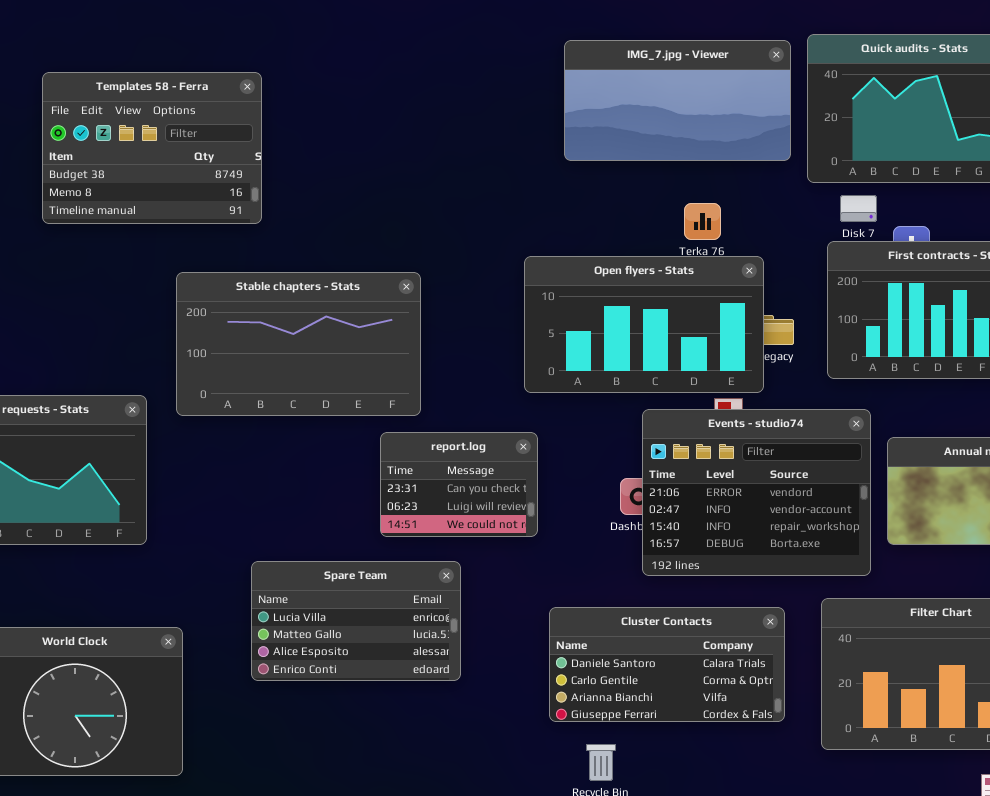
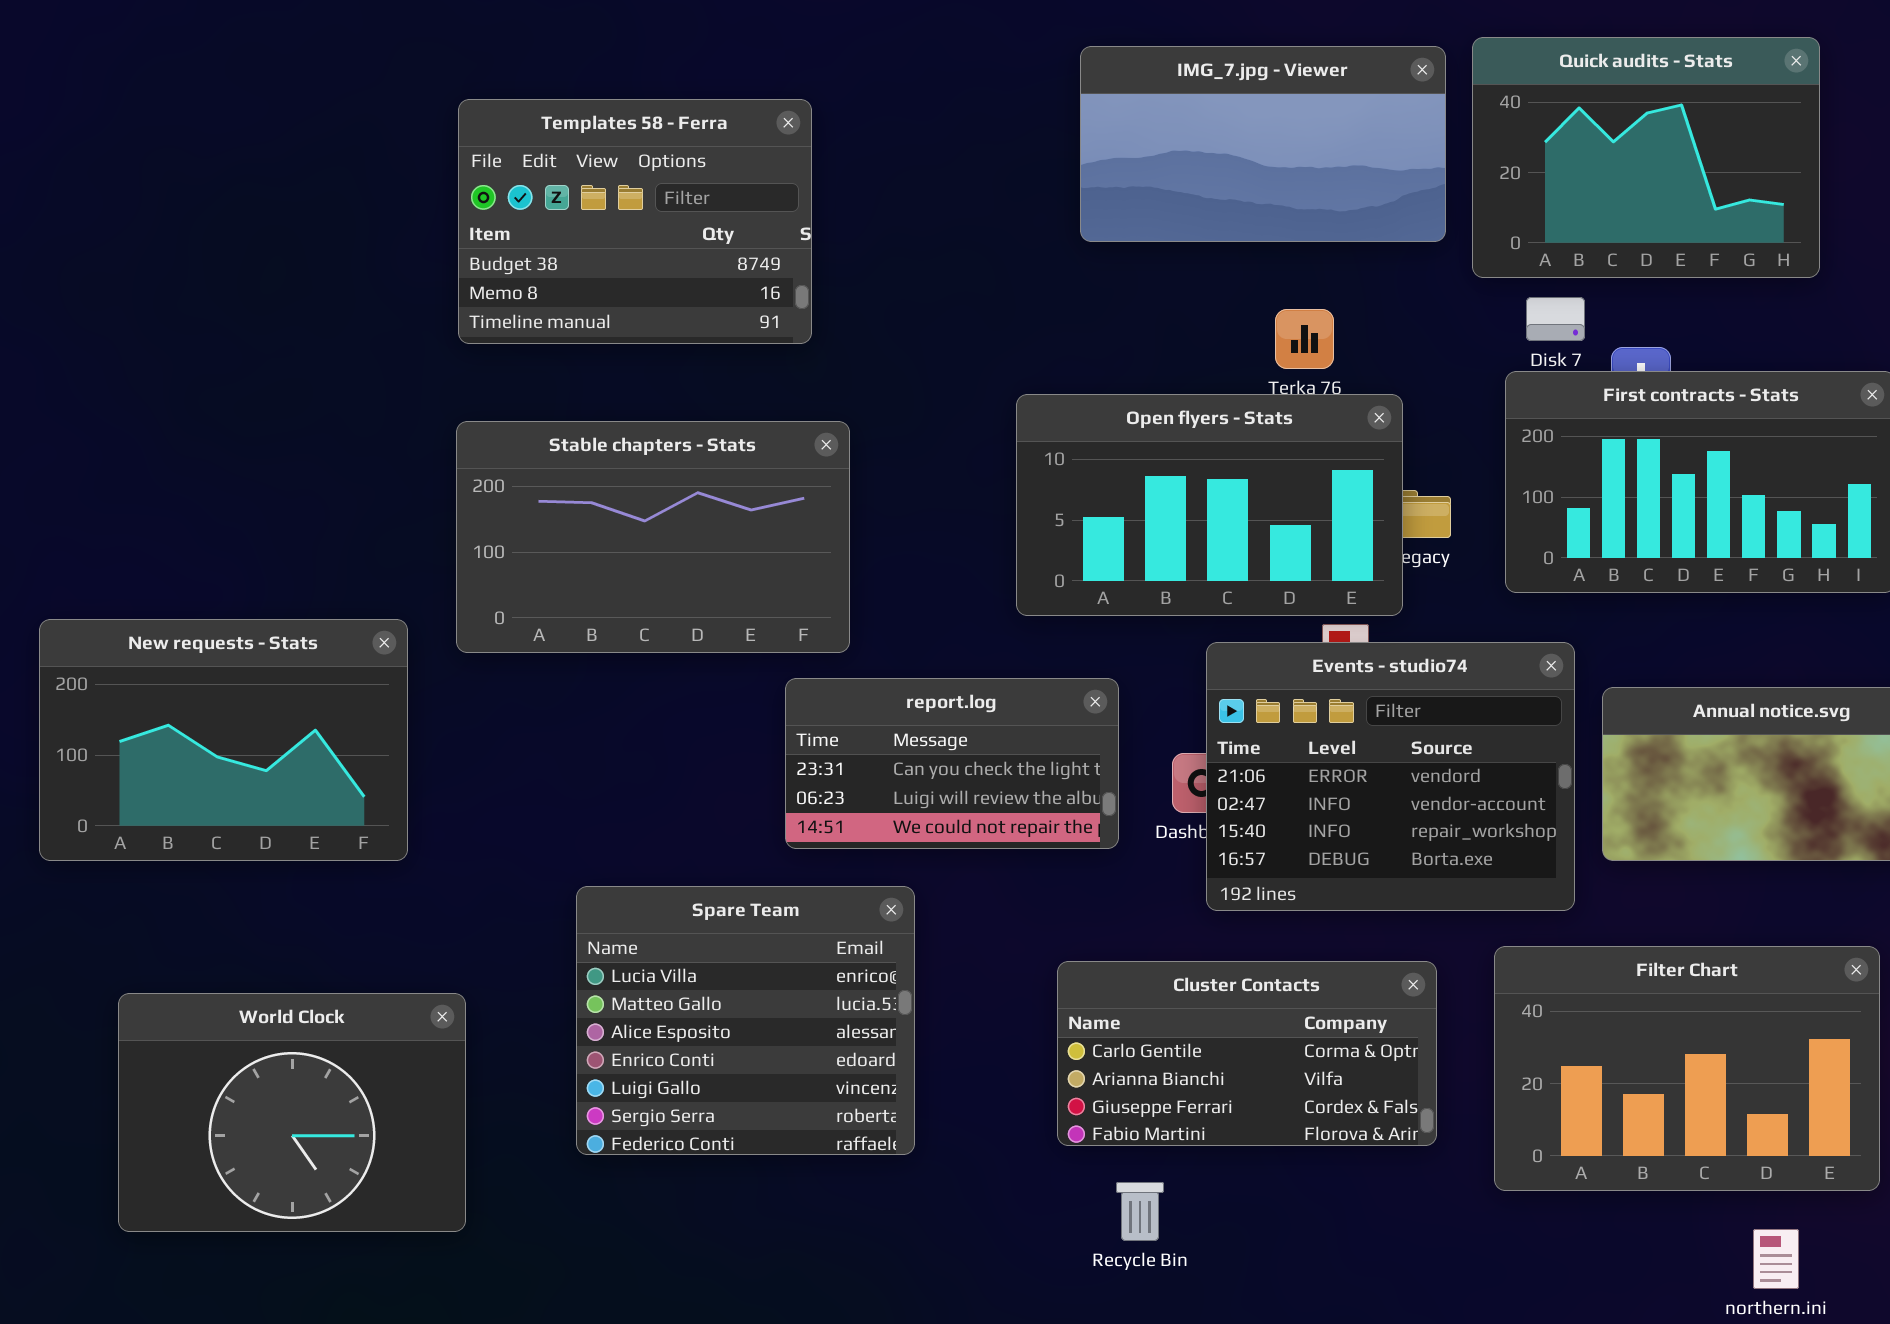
Templates 58 - Ferra: [42,72,262,224] -> [458,99,812,344], moved
report.log: [380,432,538,537] -> [785,678,1119,849], resized
Spare Team: [251,561,461,681] -> [576,886,915,1155], resized
Cluster Contacts: [549,607,785,722] -> [1057,961,1437,1146], scrolled down 1 row

